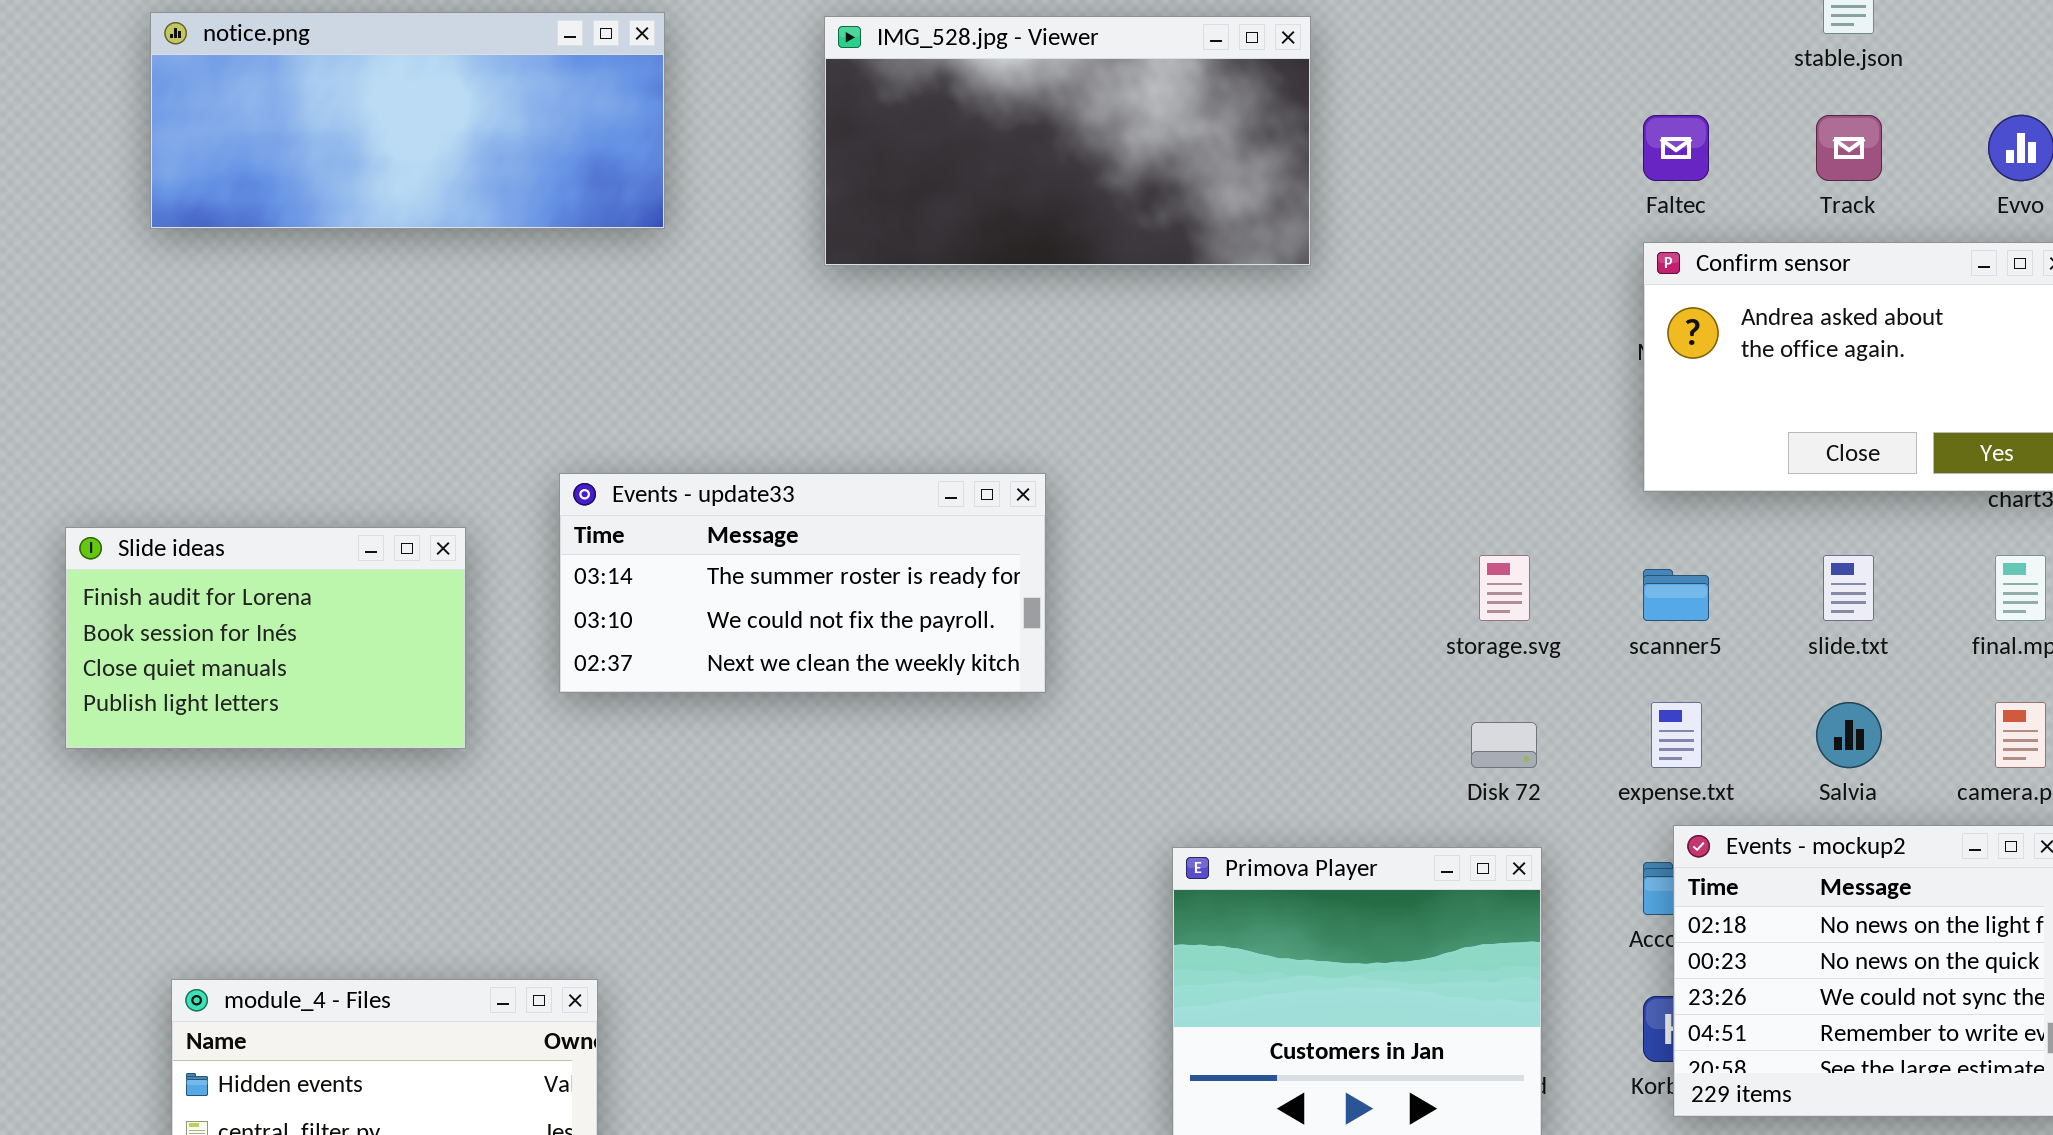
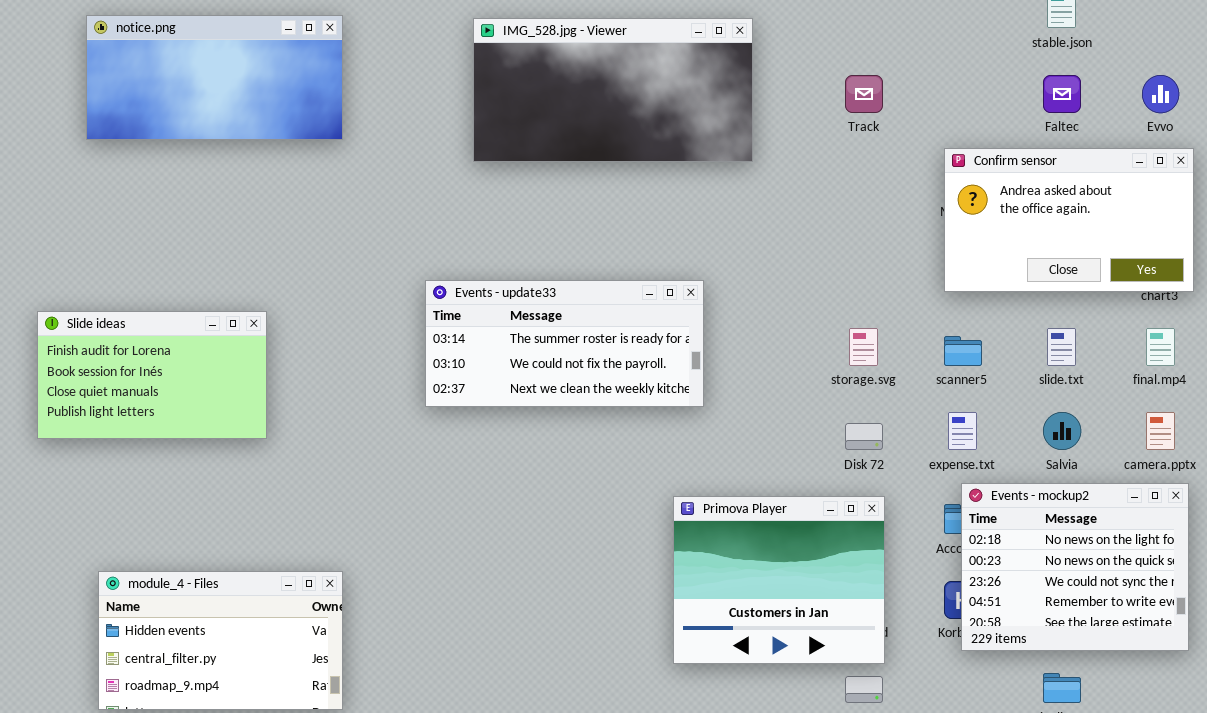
notice.png: [150,12,665,229] -> [86,15,343,140], resized
Faltec: [1643,115,1709,181] -> [1043,75,1081,113], moved
Track: [1816,115,1882,181] -> [845,75,883,113], moved
Events - update33: [559,473,1046,693] -> [425,280,704,407], moved

